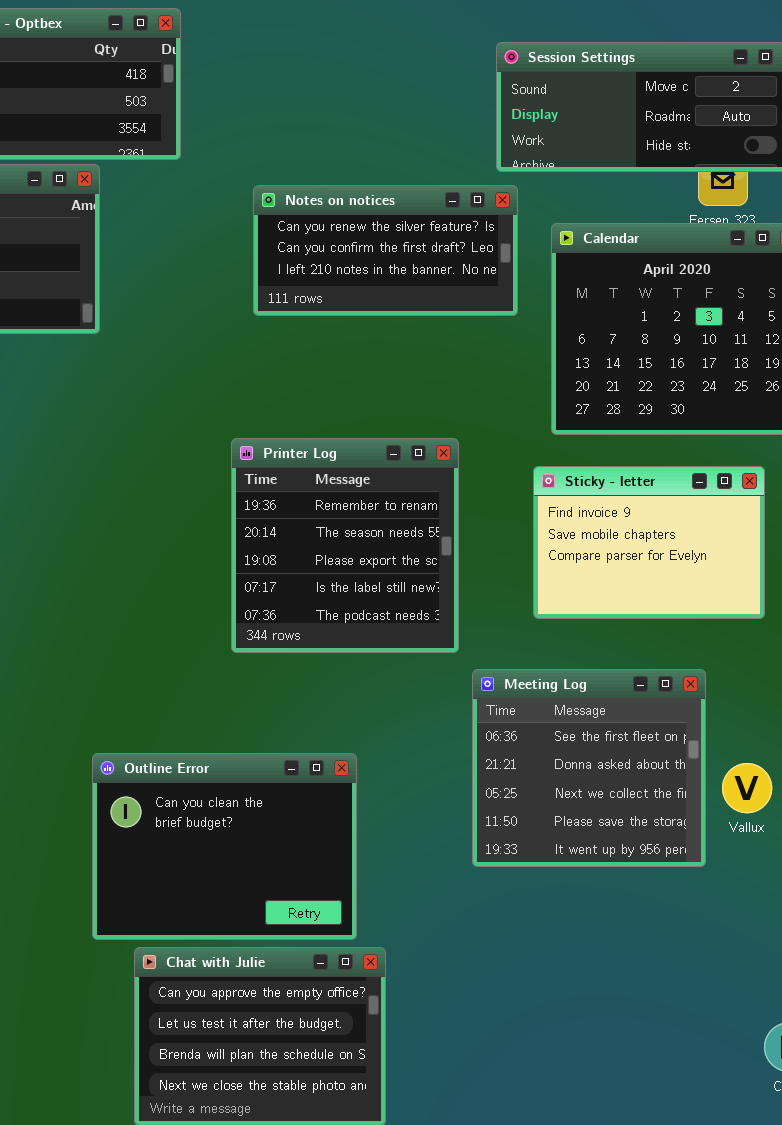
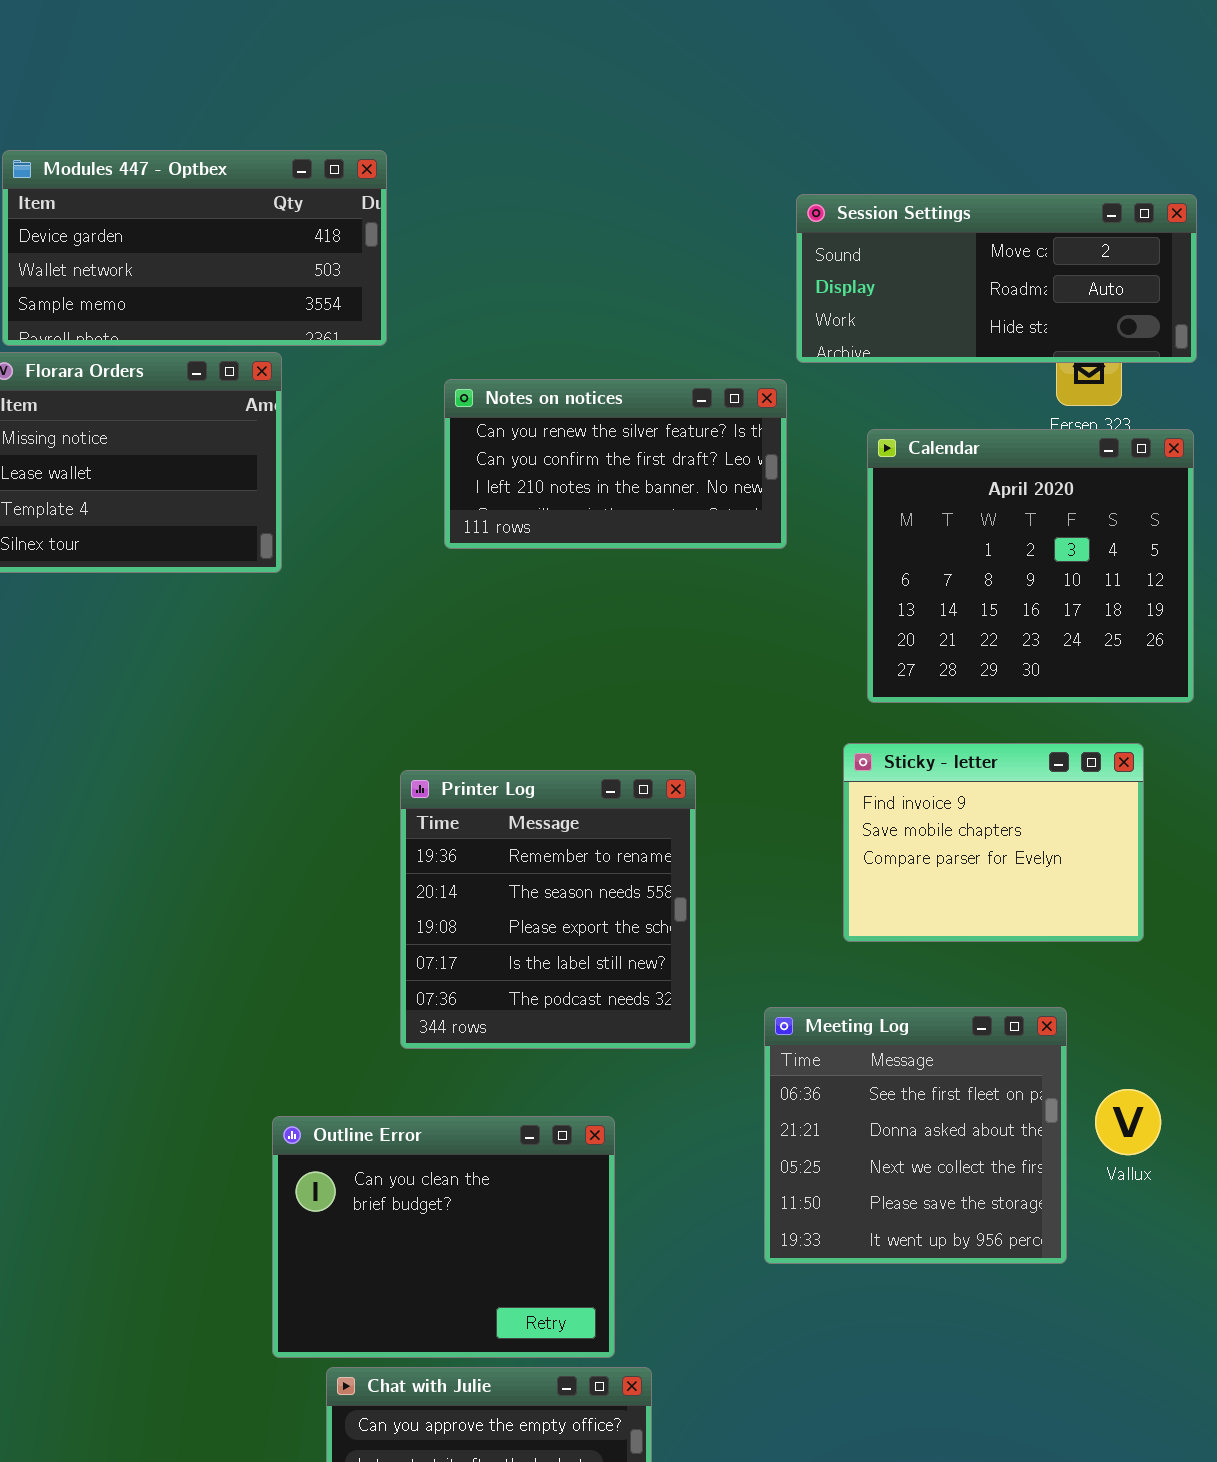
Notes on notices: [253,185,518,316] -> [444,379,787,549], moved
Printer Log: [231,438,459,653] -> [400,770,696,1049], moved
Vallux: [722,763,772,813] -> [1095,1089,1161,1155], moved

